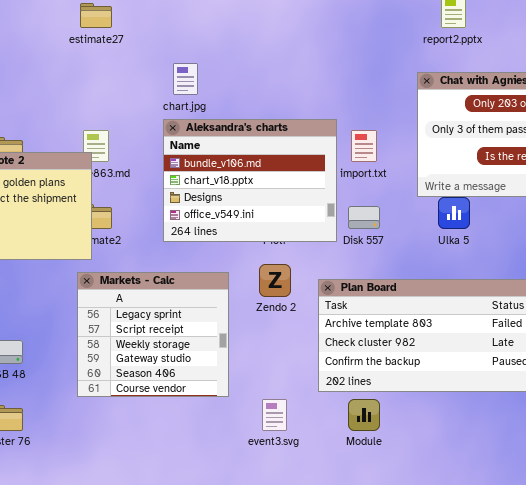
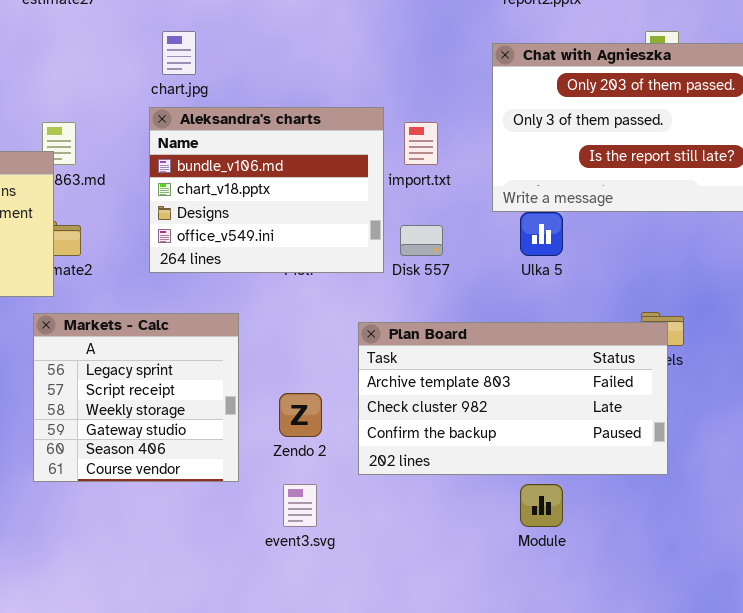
Zendo 2: [259,264,291,297] -> [279,393,322,437], moved
Module: [348,399,380,431] -> [520,484,563,527], moved

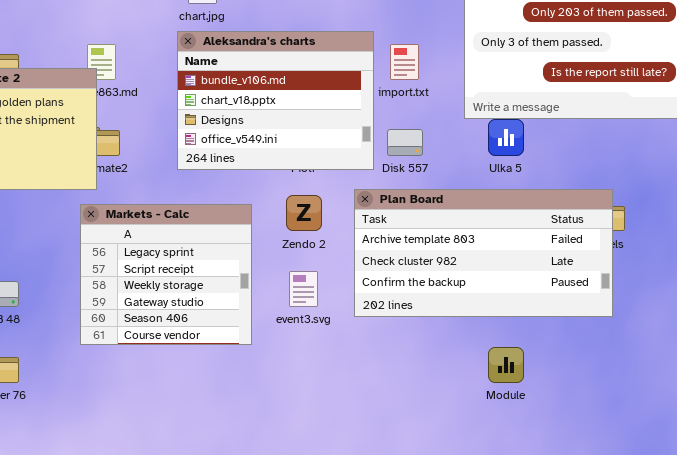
Plan Board: [358,322,668,475] -> [354,189,613,317], moved
Zendo 2: [279,393,322,437] -> [286,195,322,231], moved
event3.svg: [283,484,317,527] -> [289,271,318,307], moved

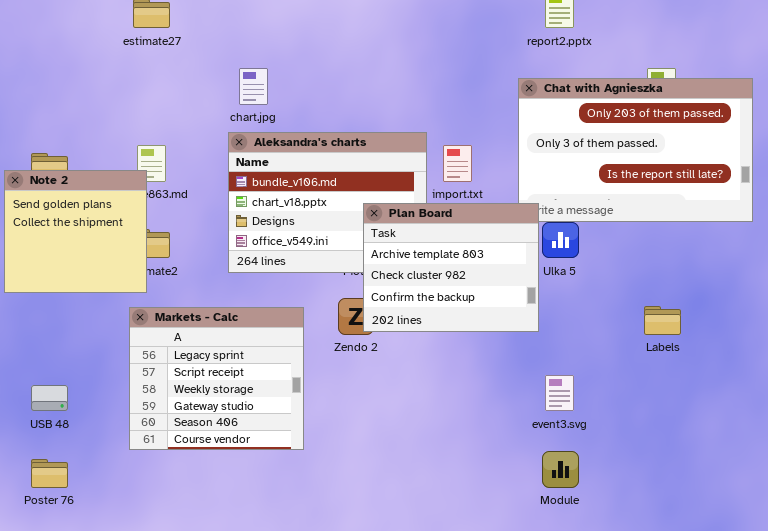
Plan Board: [354,189,613,317] -> [363,203,539,332], moved, resized
event3.svg: [289,271,318,307] -> [545,375,574,411], moved

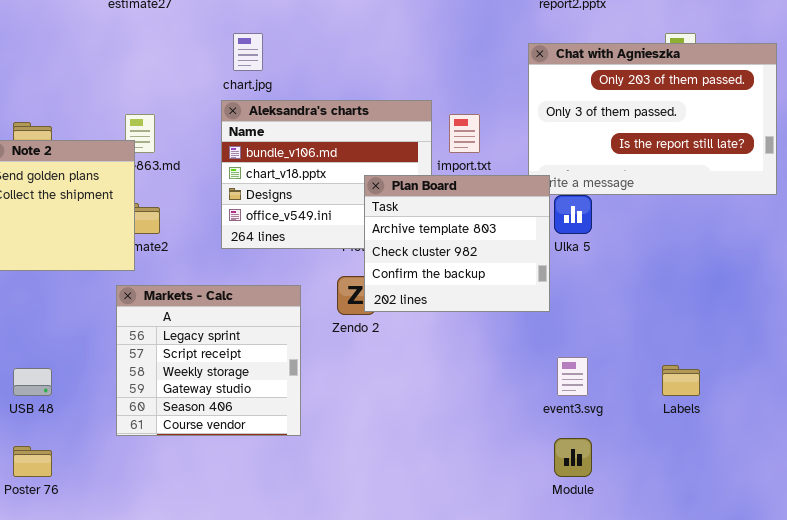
Labels: [644,306,681,335] -> [662,365,700,396], moved

